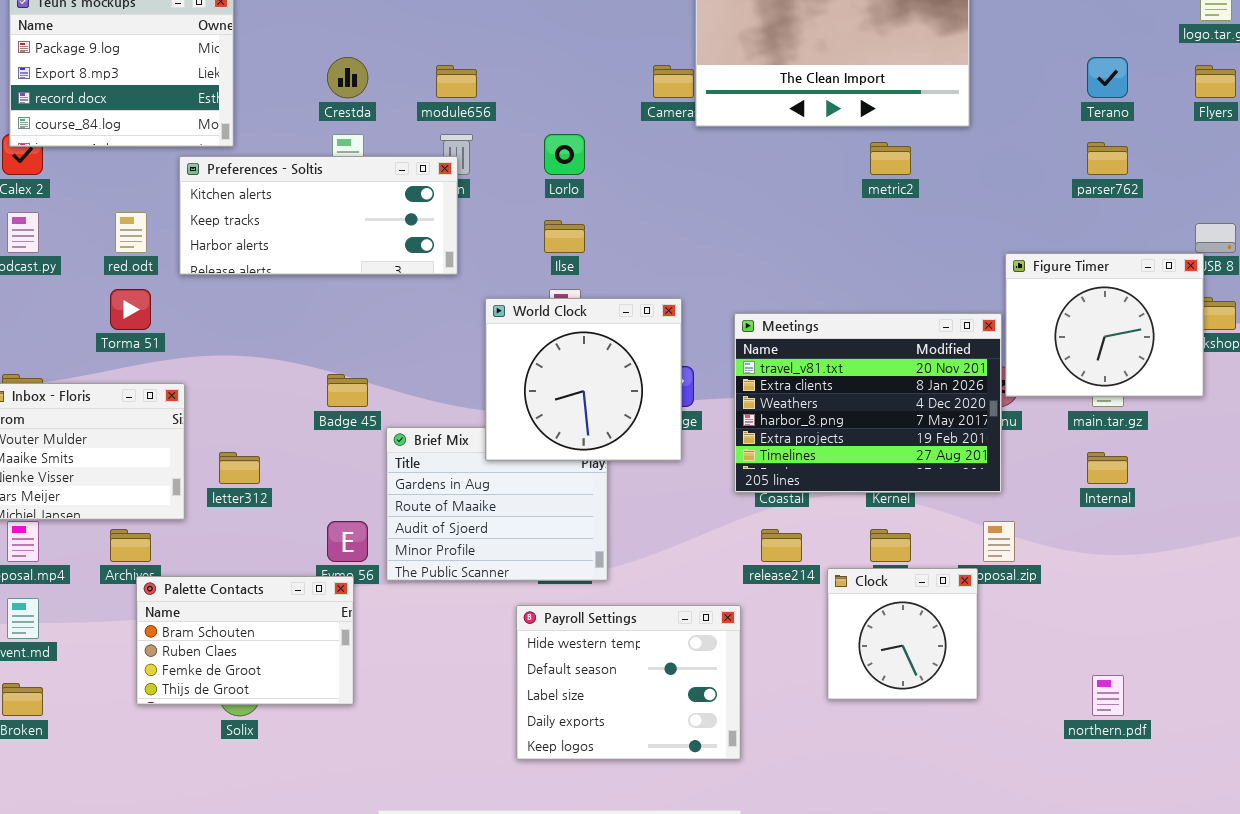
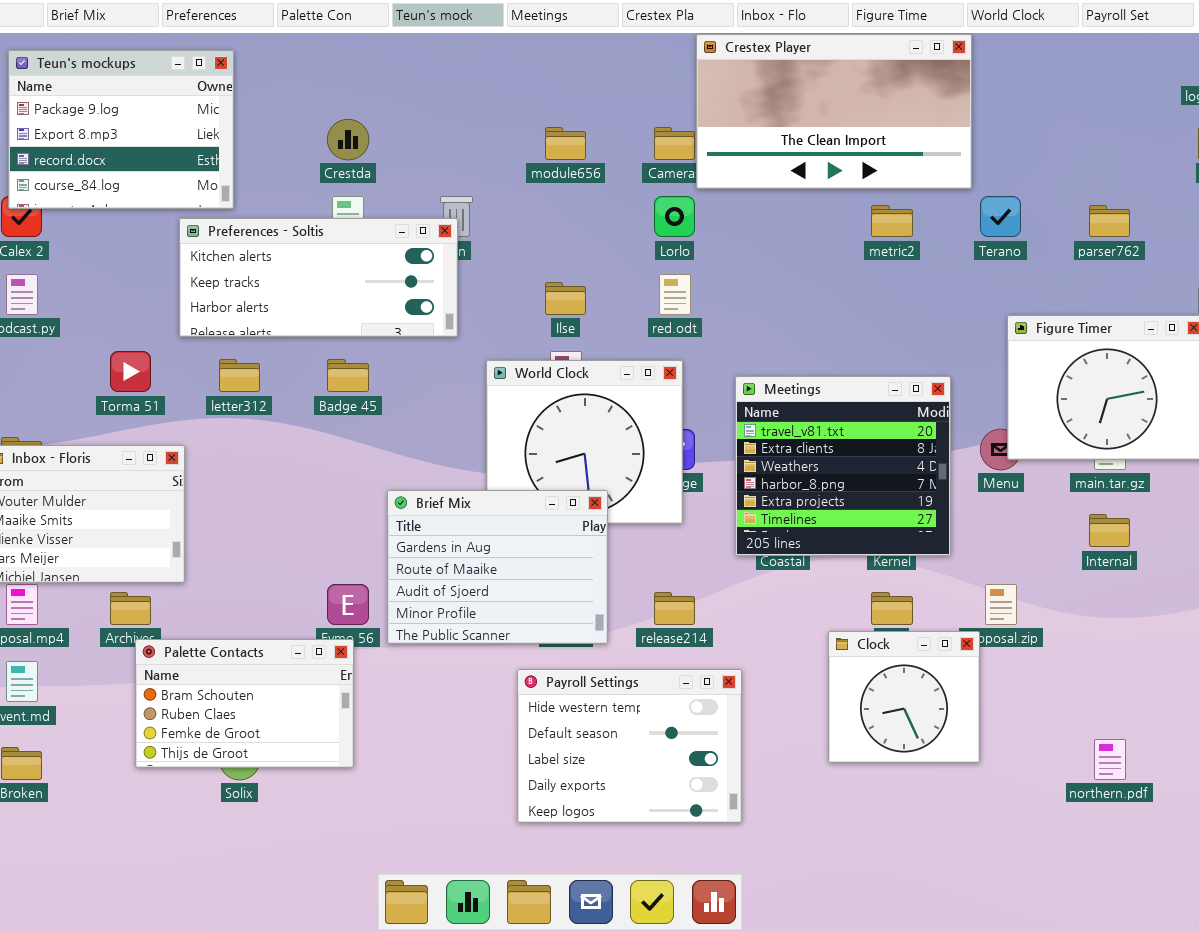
Terano: [1087,57,1128,98] -> [980,196,1021,237], moved
module656: [436,65,477,98] -> [545,127,586,160], moved
Lorlo: [544,134,585,175] -> [654,196,695,237], moved
red.odt: [115,212,147,253] -> [659,274,691,315], moved
Meetings: [734,313,1002,493] -> [735,376,951,556], resized
Badge 45: [327,374,368,407] -> [327,359,369,392], moved
Brief Mix: [386,427,608,581] -> [387,490,608,644], raised
letter312: [219,452,260,484] -> [219,359,260,392], moved
release214: [761,529,802,562] -> [654,592,695,625], moved

